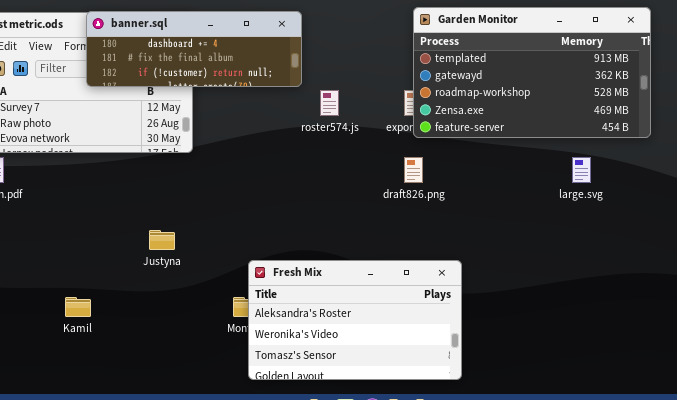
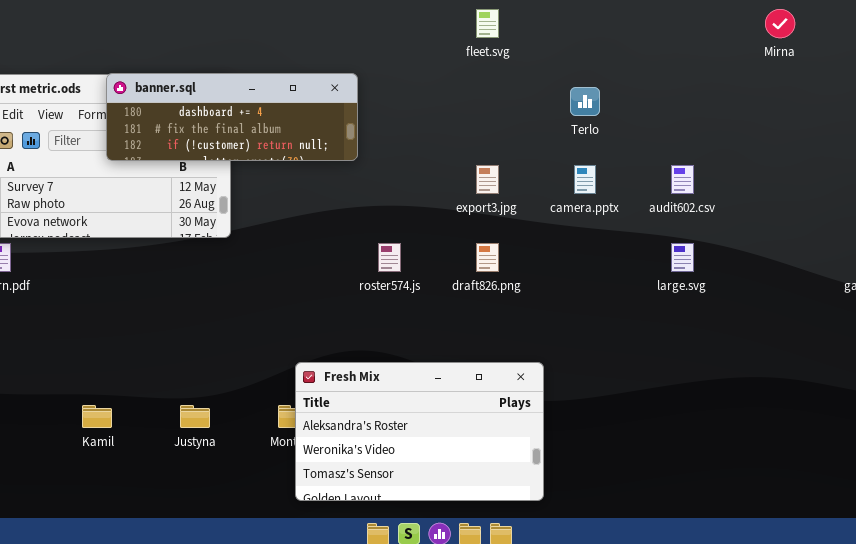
Garden Monitor: [413,7,651,138] -> none, closed
roster574.js: [320,90,339,116] -> [378,243,401,272], moved
Justyna: [149,230,175,250] -> [180,405,210,428], moved

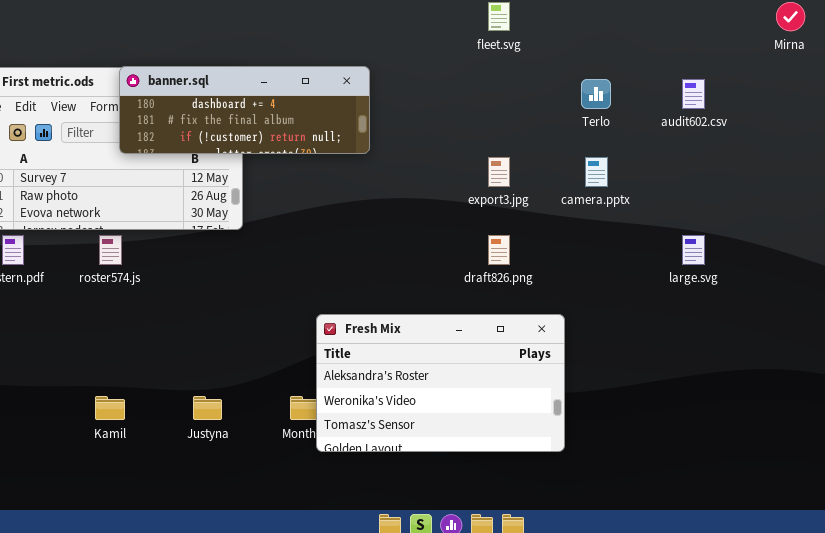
audit602.csv: [671,165,694,194] -> [682,79,705,109], moved
roster574.js: [378,243,401,272] -> [99,235,122,265], moved
Fresh Mix: [295,362,544,501] -> [316,314,565,452], moved

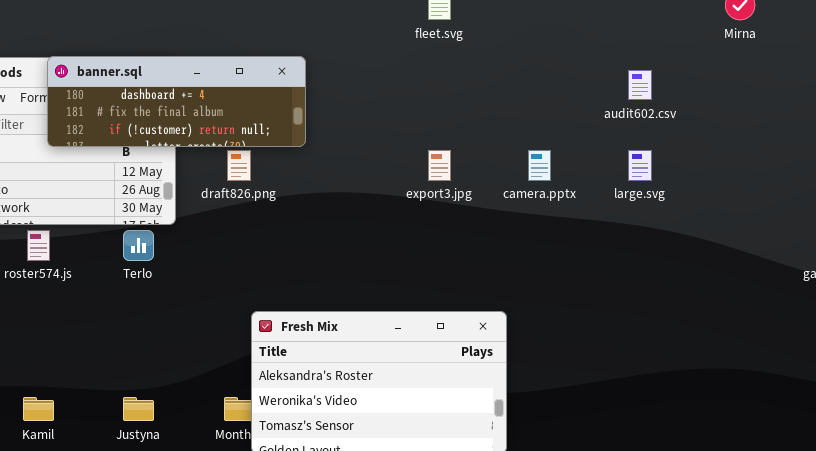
Terlo: [581,79,611,109] -> [123,230,154,261], moved
draft826.png: [488,235,510,265] -> [227,150,251,181], moved
large.svg: [682,235,705,265] -> [628,150,652,181], moved

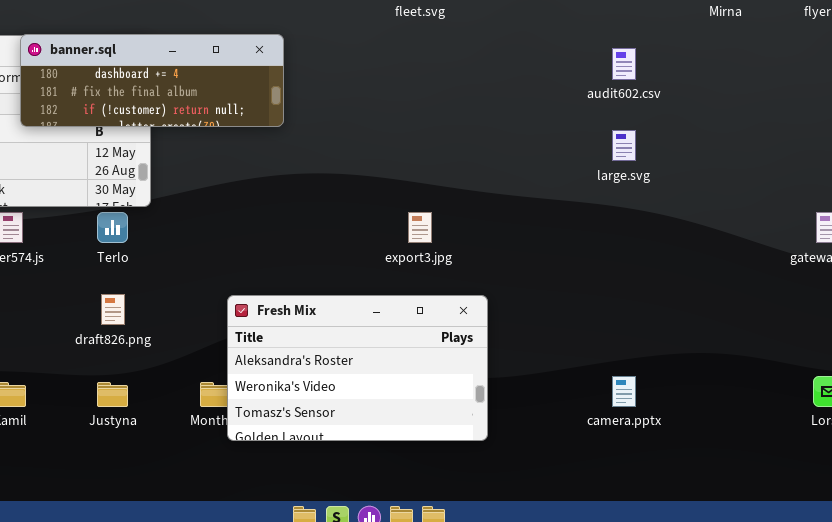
draft826.png: [227,150,251,181] -> [101,294,125,325], moved
export3.jpg: [428,150,451,181] -> [408,212,432,243], moved
camera.pptx: [528,150,551,181] -> [612,376,636,407], moved

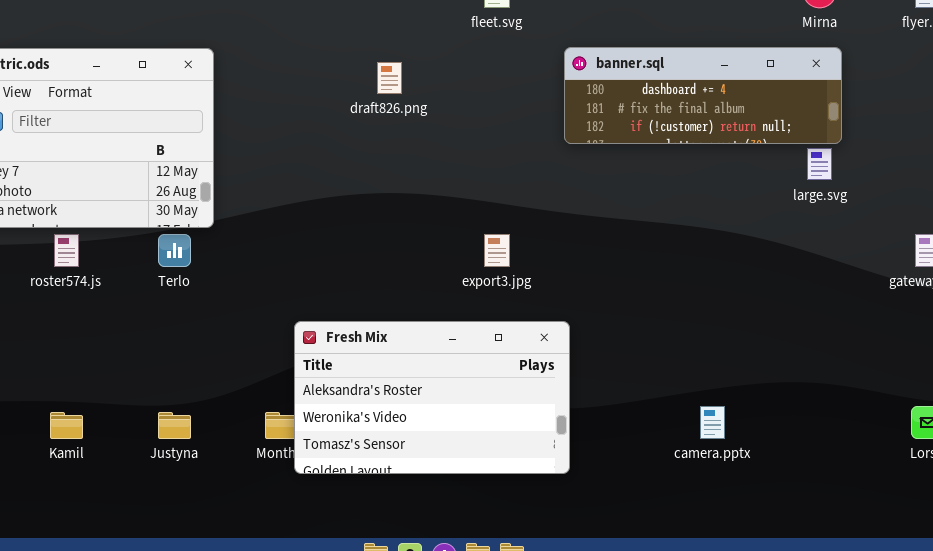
banner.sql: [20,34,284,127] -> [564,47,842,144], moved
large.svg: [612,130,636,161] -> [807,148,832,180], moved
draft826.png: [101,294,125,325] -> [377,62,402,94], moved

